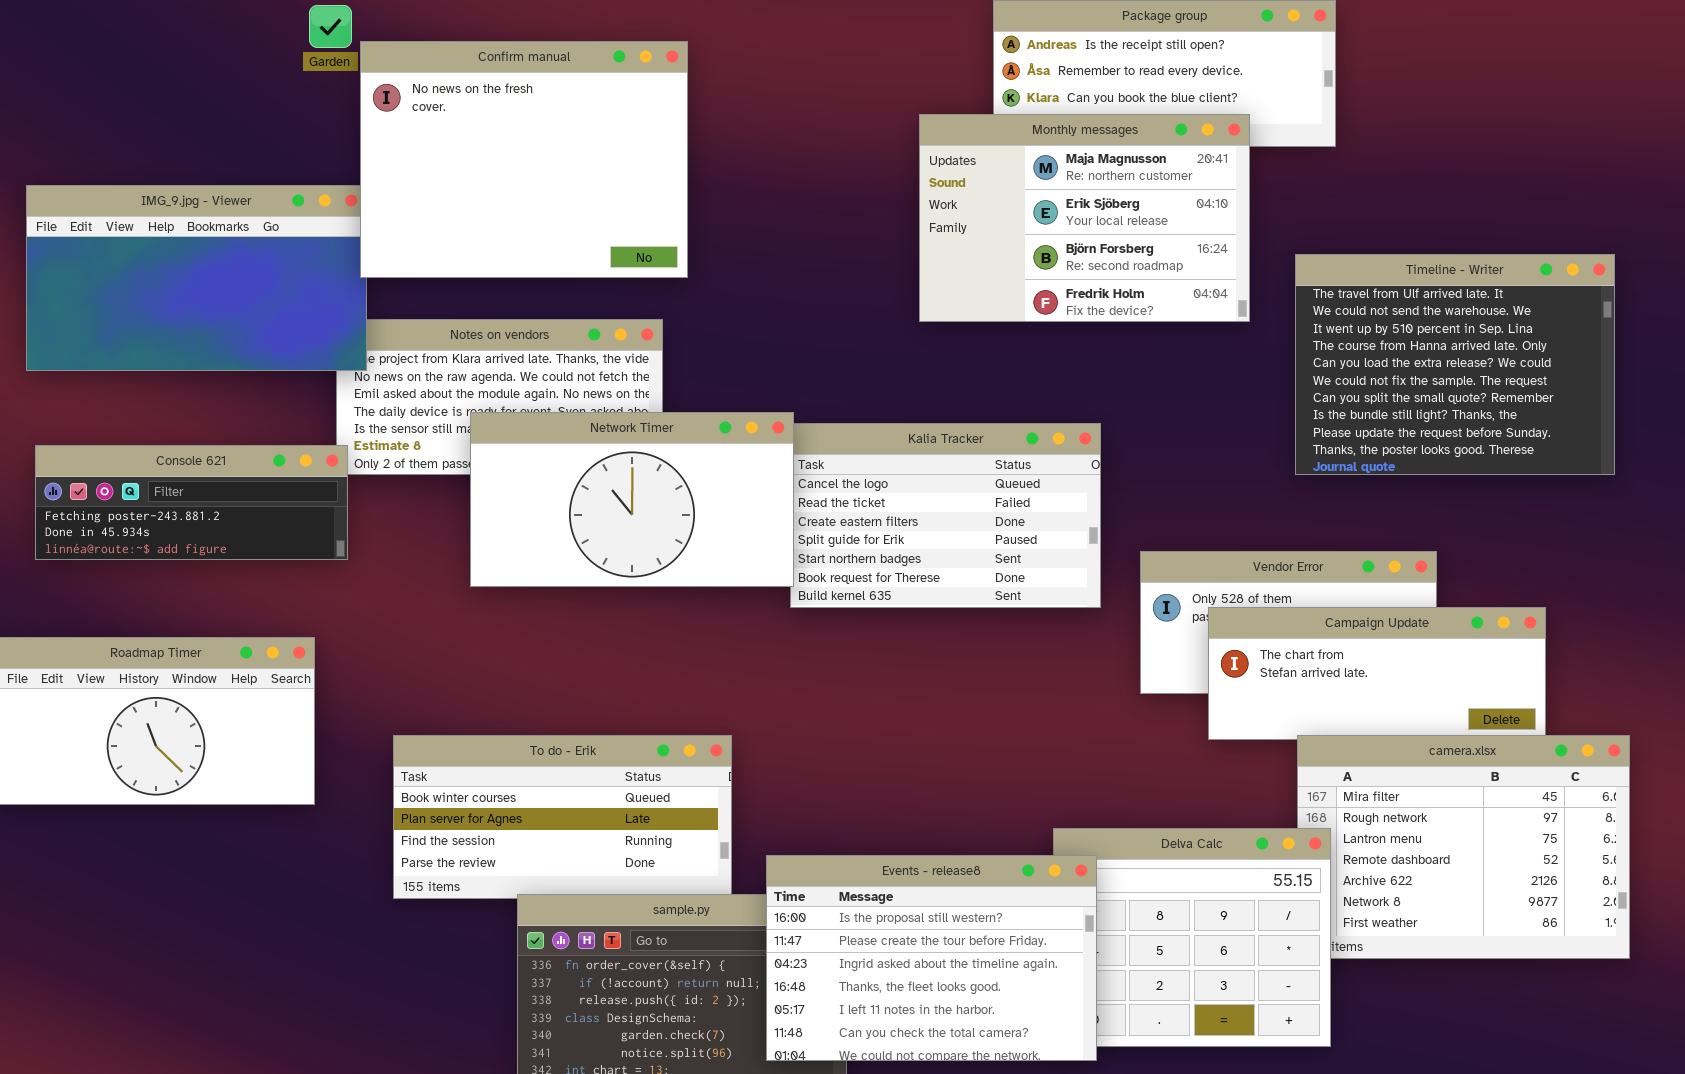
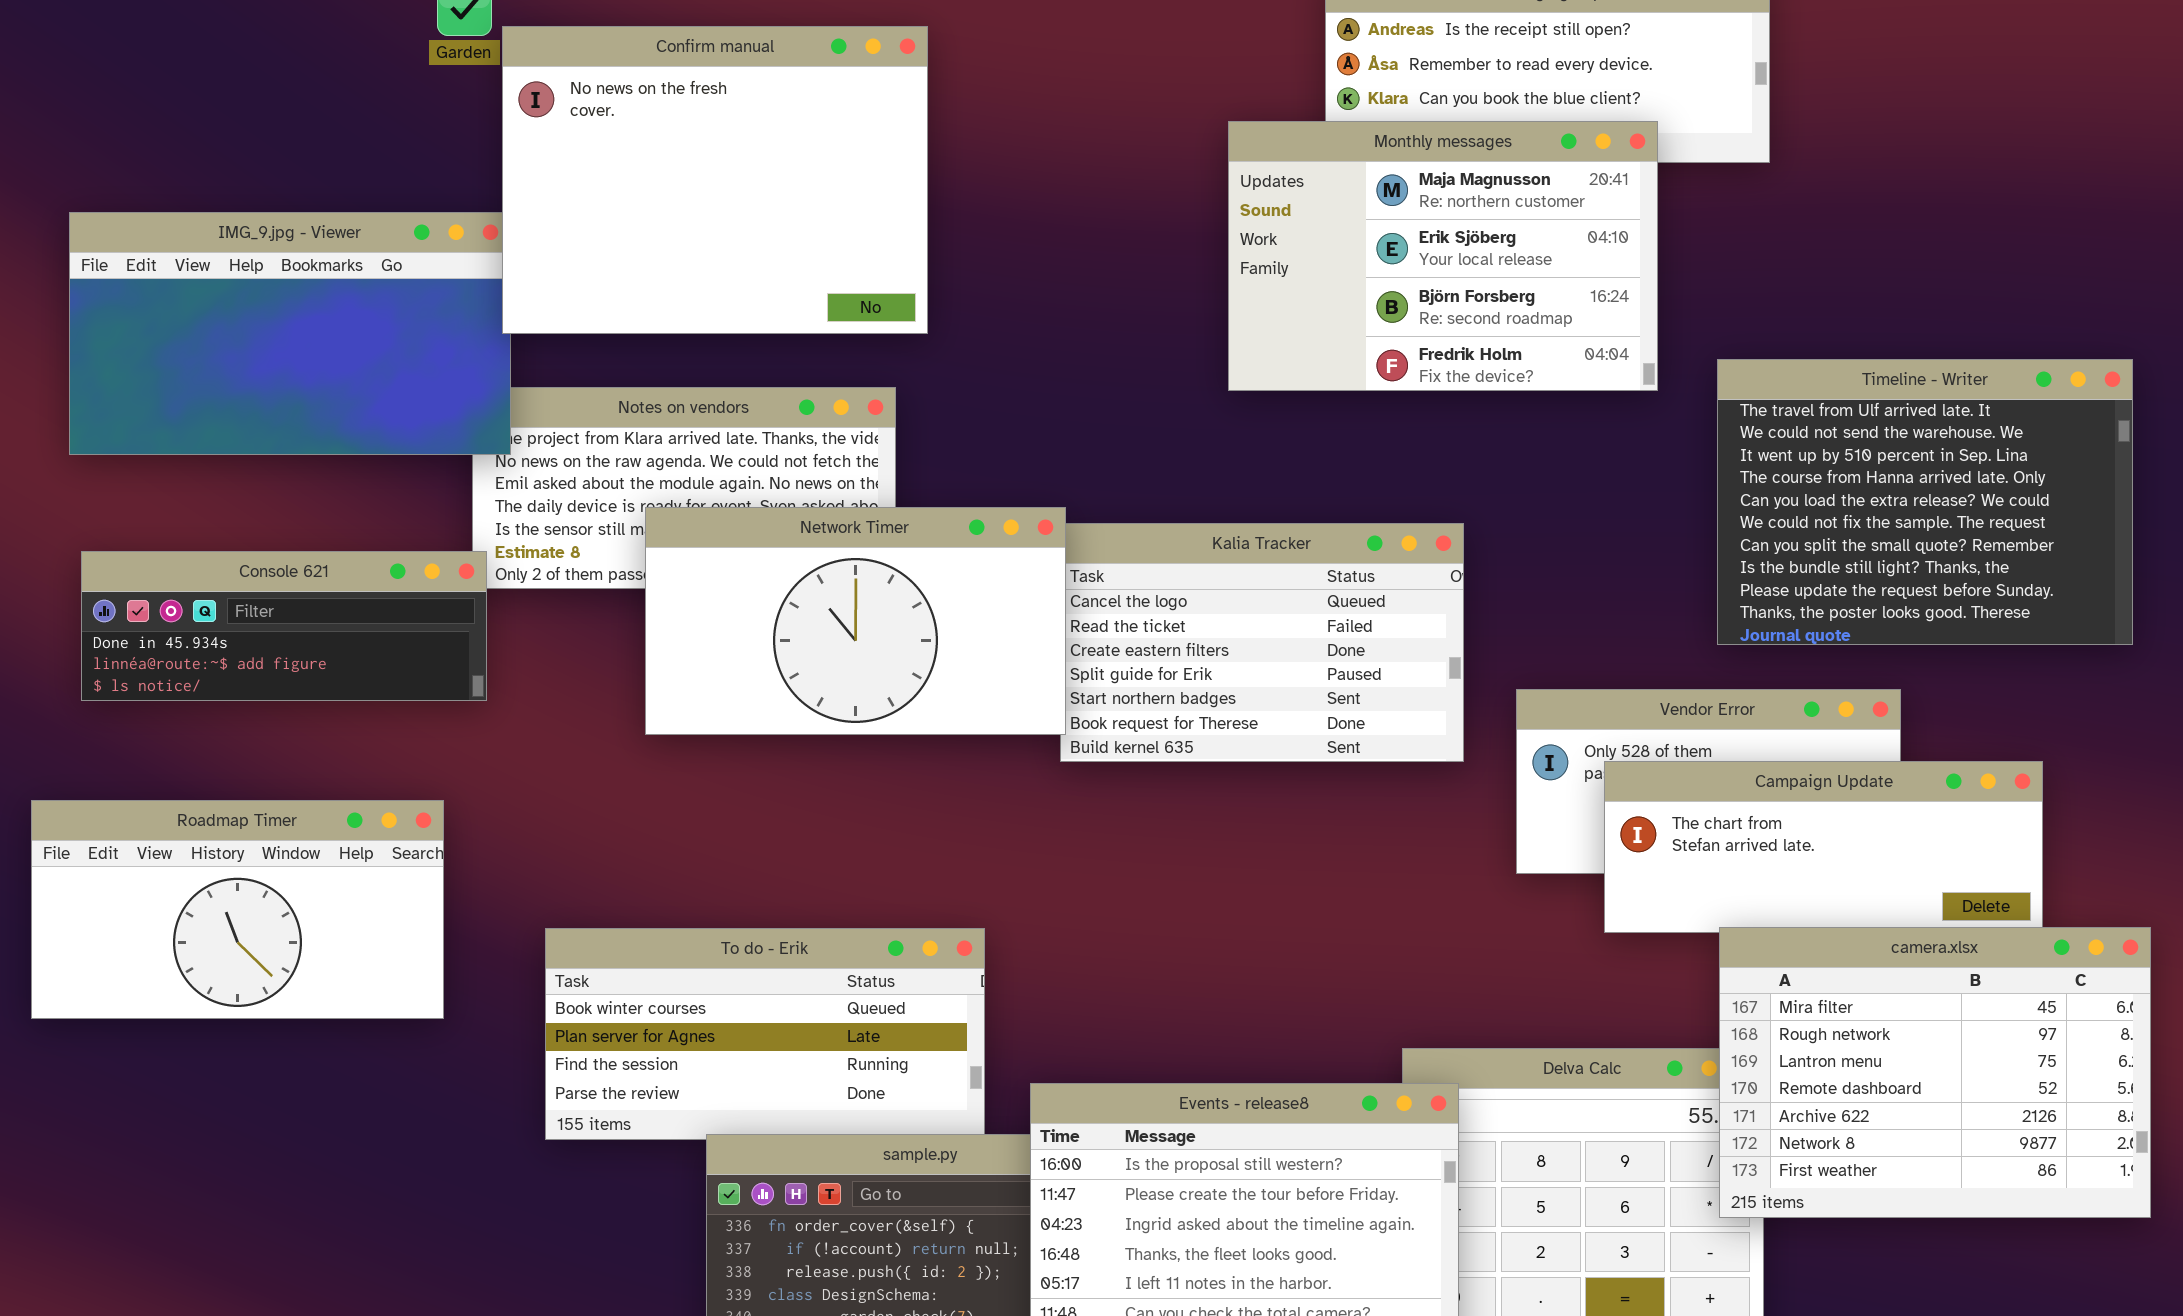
Timeline - Writer: [1295,254,1615,475] -> [1717,359,2133,645], moved
Console 621: [35,445,348,560] -> [81,551,487,701], scrolled down 1 row
camera.xlsx: [1297,735,1630,959] -> [1719,927,2151,1218], raised

